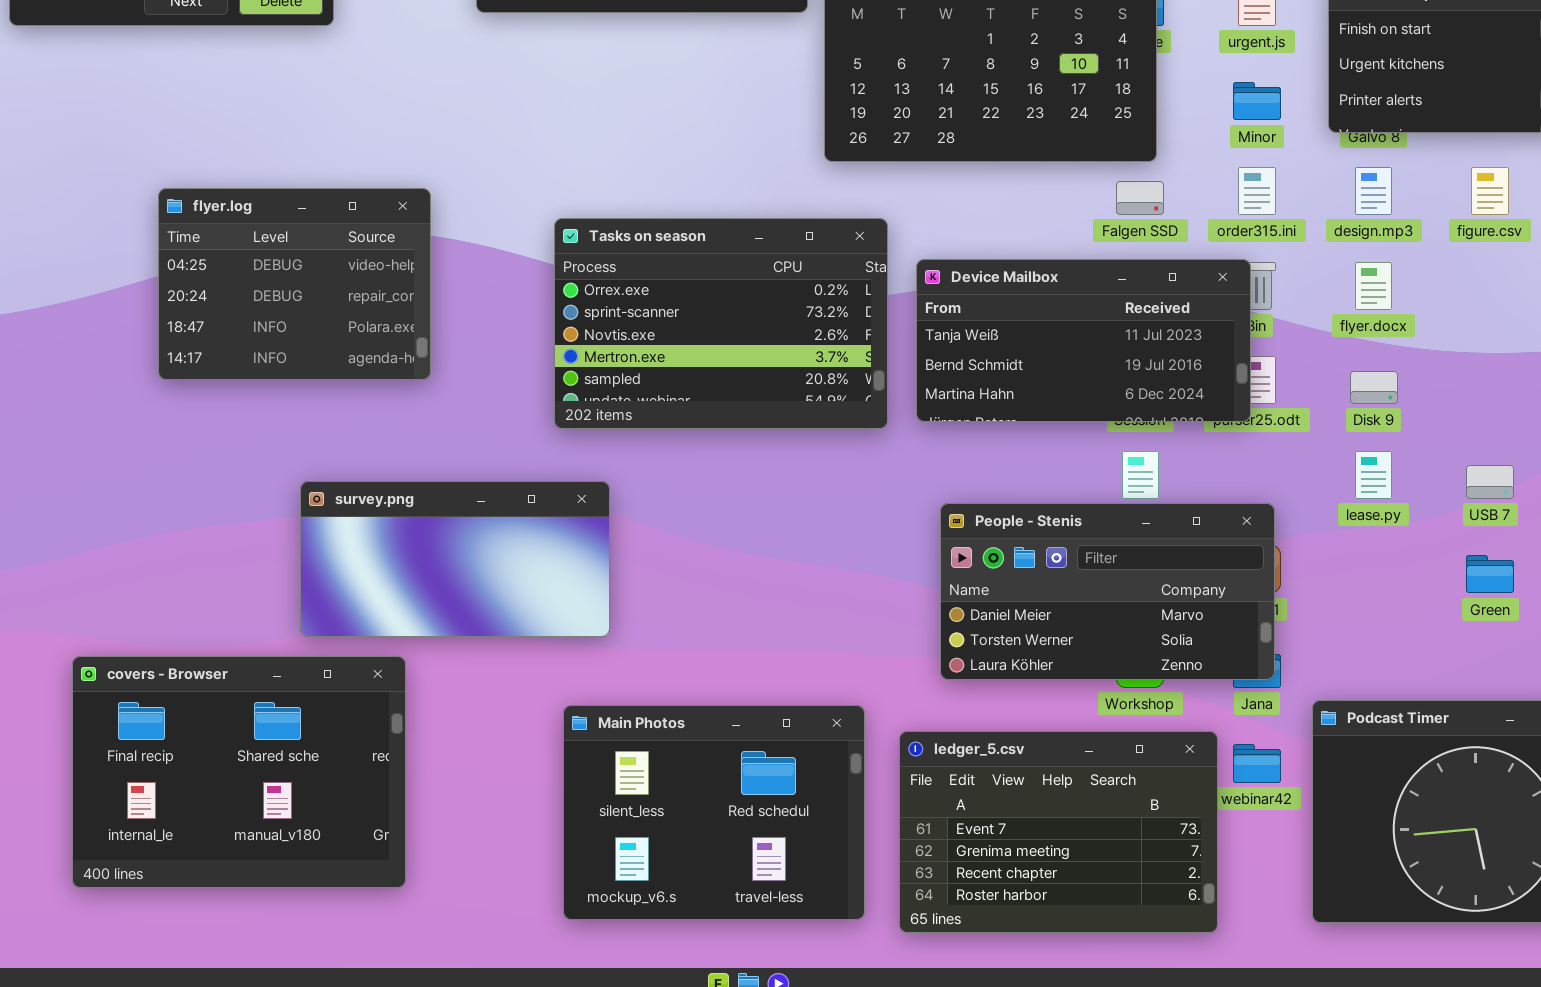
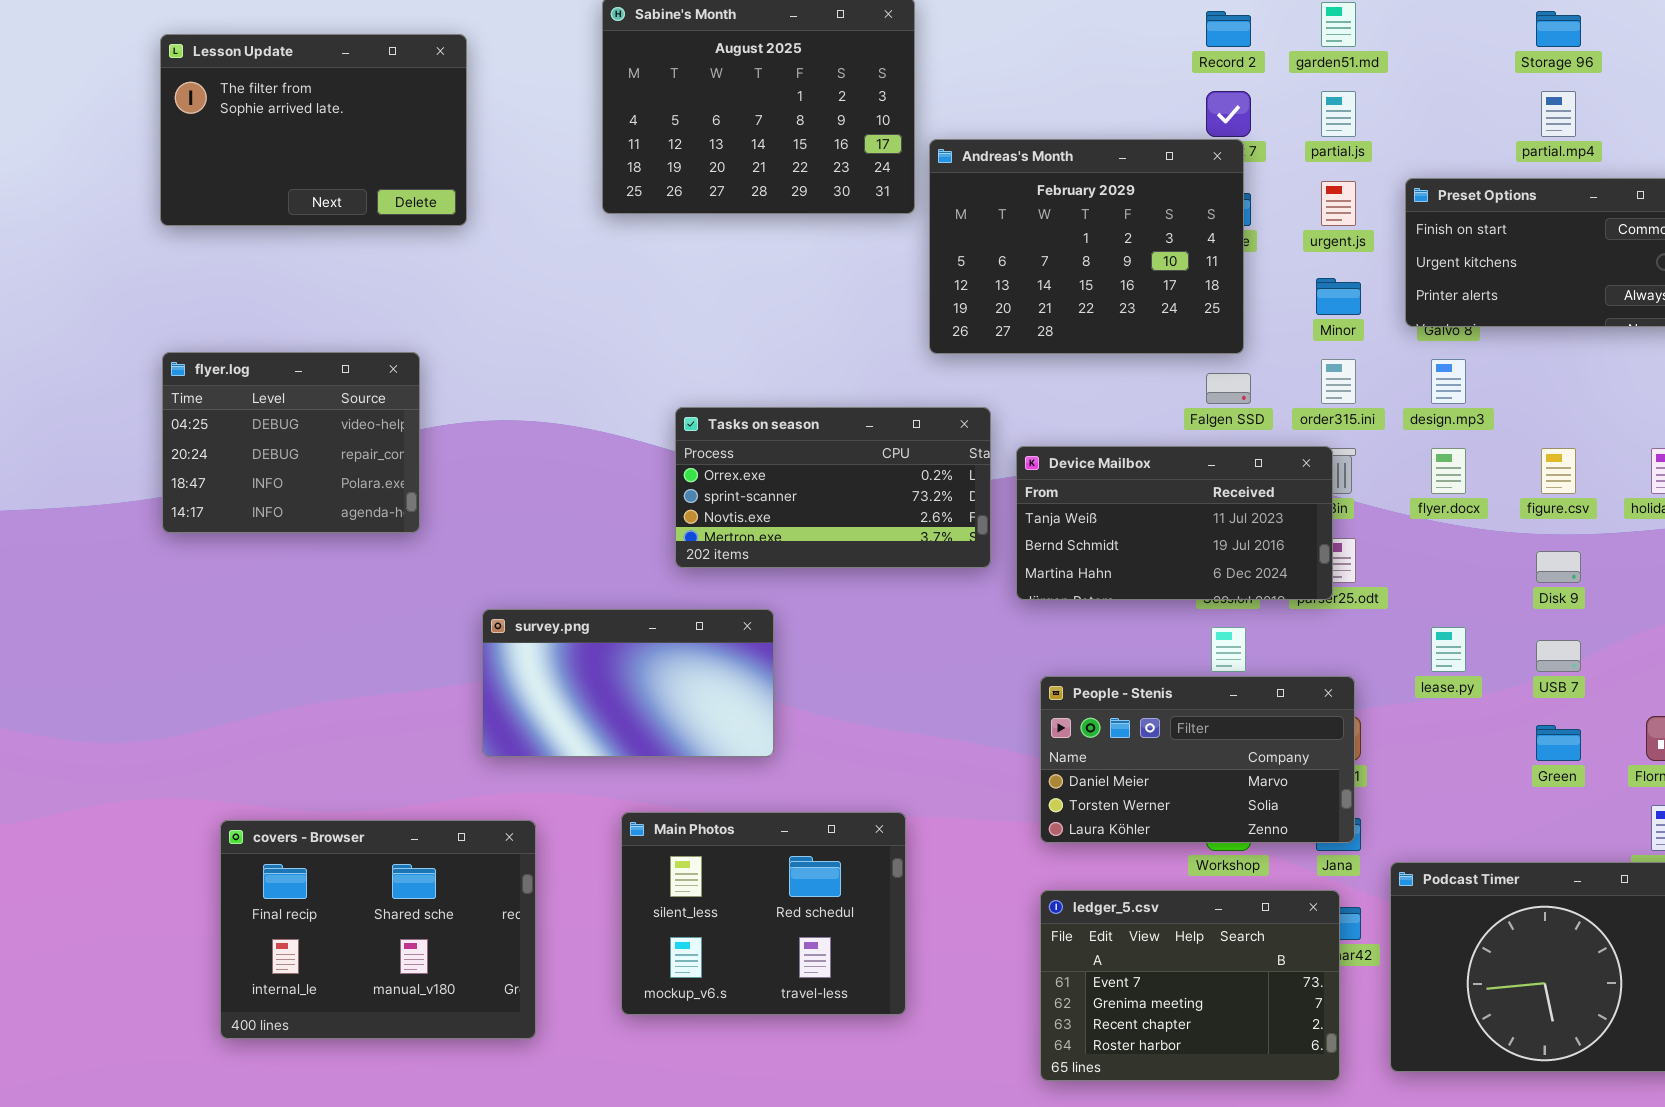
figure.csv: [1471,167,1509,215] -> [1541,448,1576,494], moved
flyer.log: [158,188,431,380] -> [162,352,420,533], moved
Tasks on season: [554,218,888,429] -> [675,407,991,568], resized
Disk 9: [1350,371,1398,404] -> [1536,551,1581,583], moved
survey.png: [300,481,610,637] -> [482,609,774,757], moved
Main Photos: [563,705,865,920] -> [621,812,906,1015], moved
ledger_5.csv: [899,731,1218,933] -> [1040,890,1340,1081], moved

